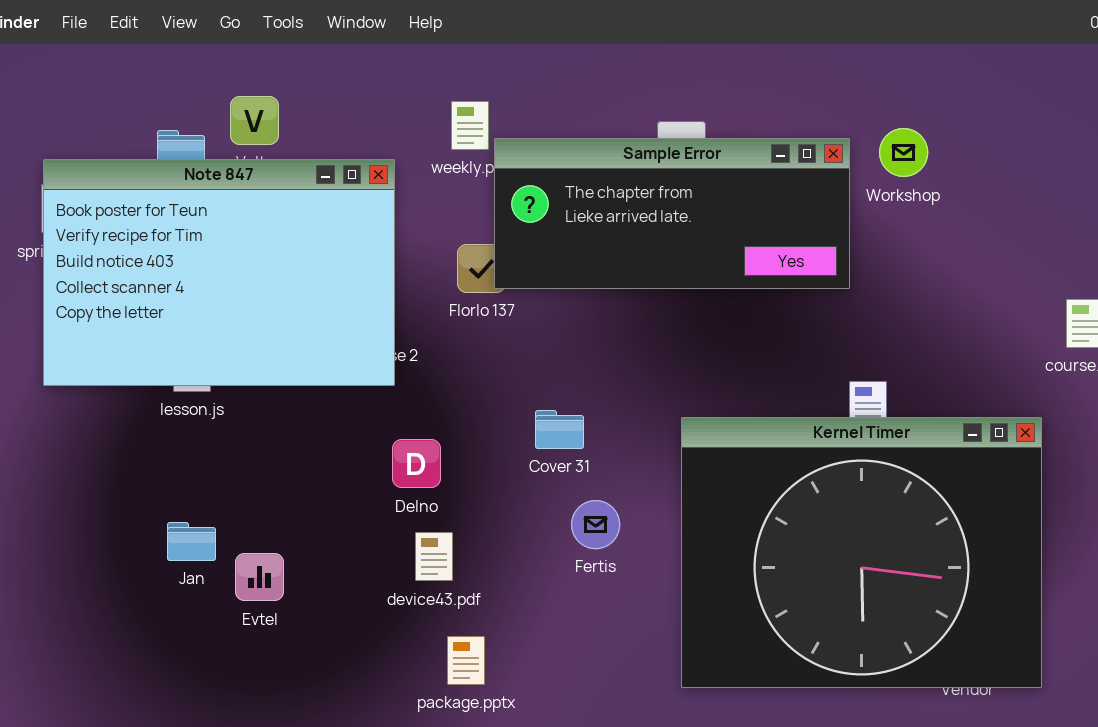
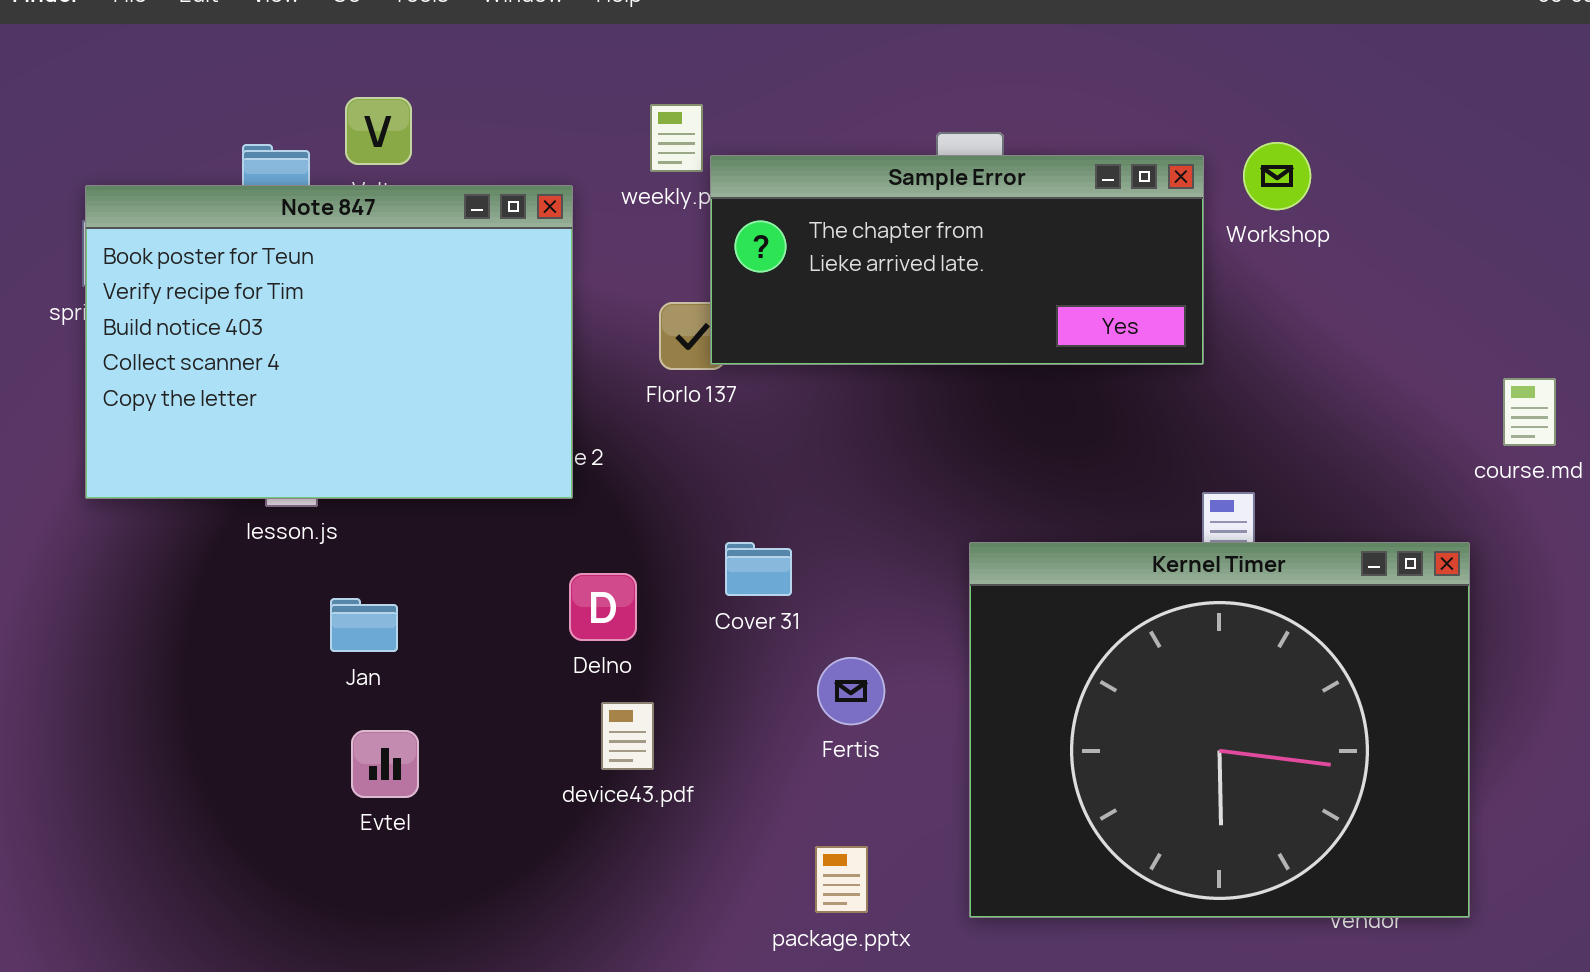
Cover 31: [535,410,584,449] -> [725,542,792,596], moved
Jan: [167,522,216,561] -> [330,598,398,652], moved
package.pptx: [447,636,485,685] -> [815,846,868,913], moved

